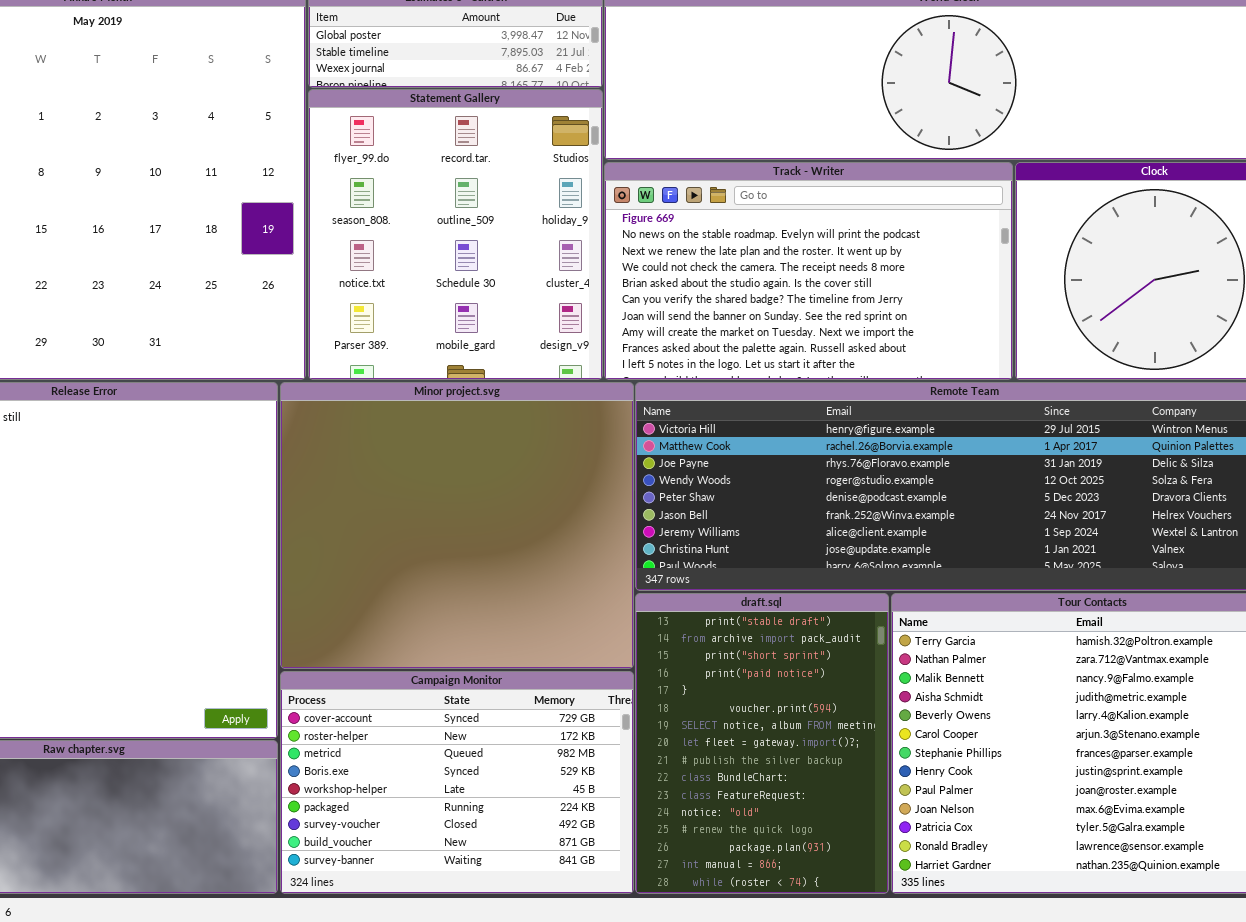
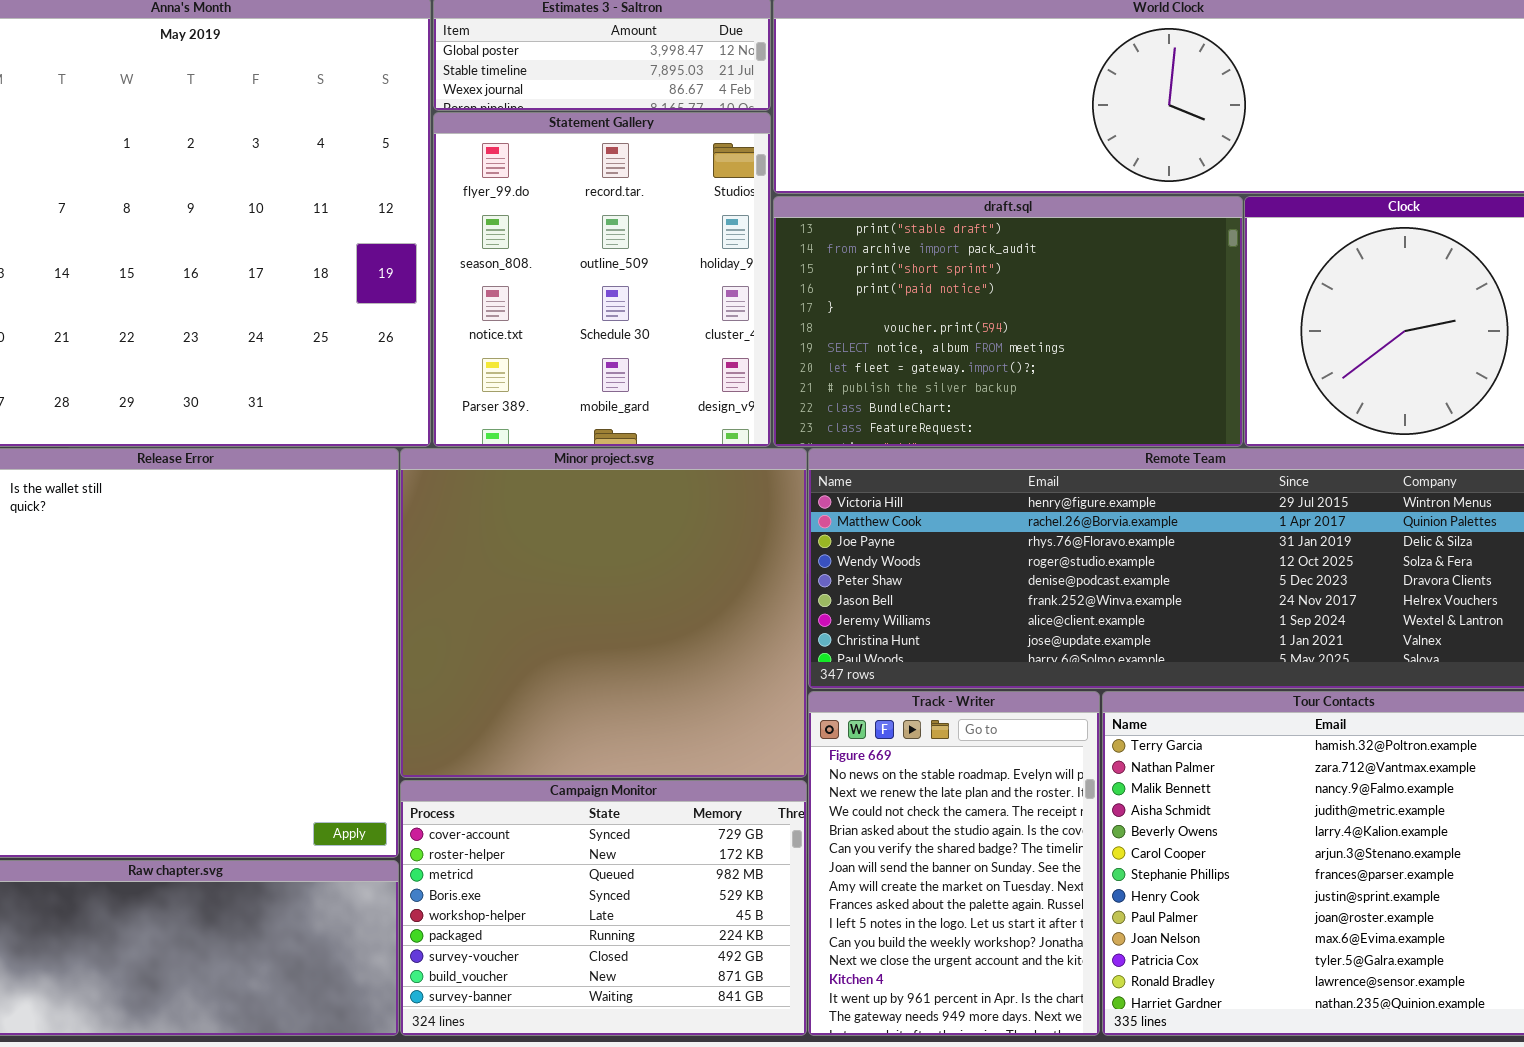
Track - Writer: [604,162,1013,380] -> [808,691,1100,1036], moved, resized
draft.sql: [635,593,889,894] -> [773,196,1243,447], moved, resized

